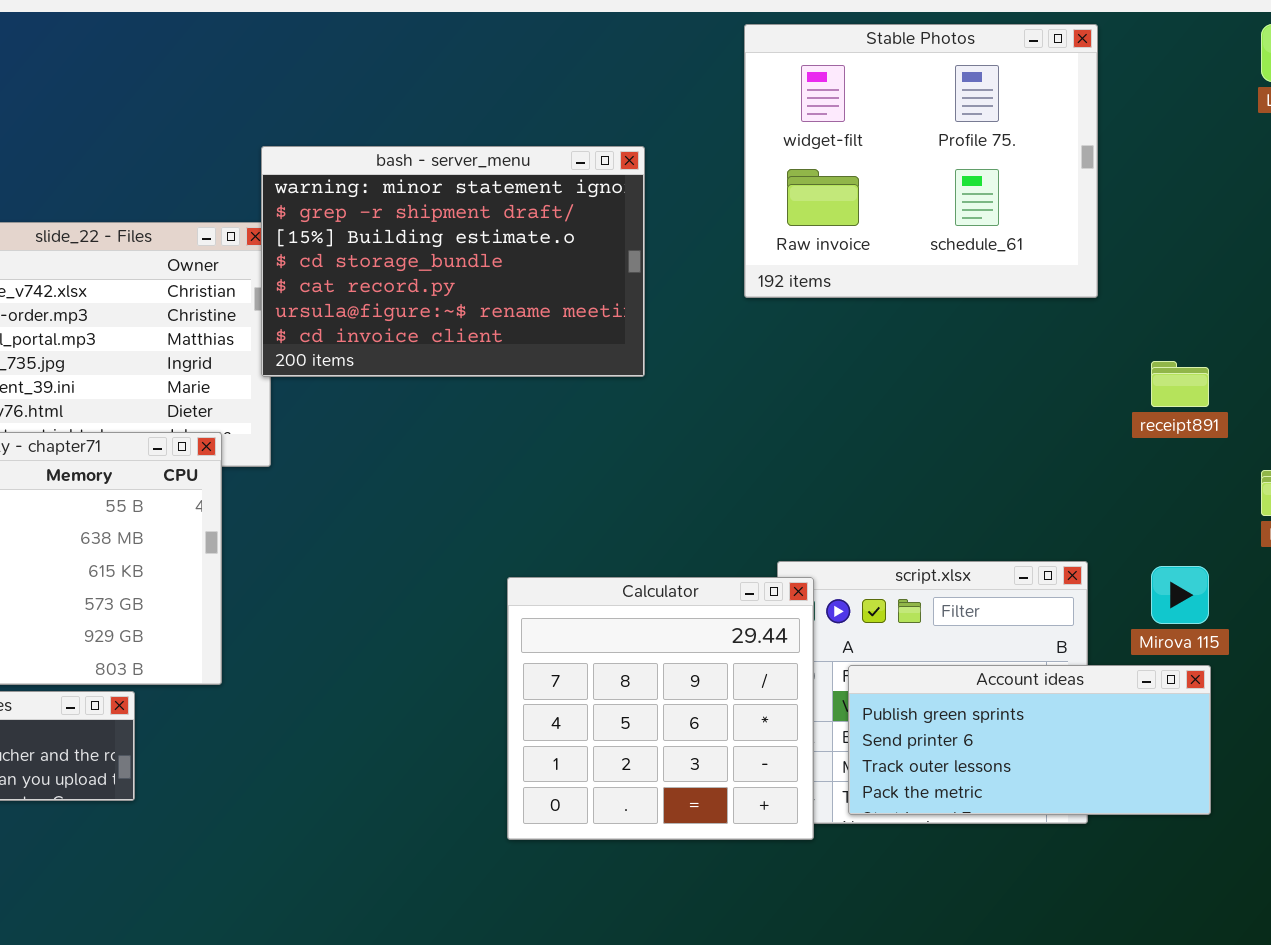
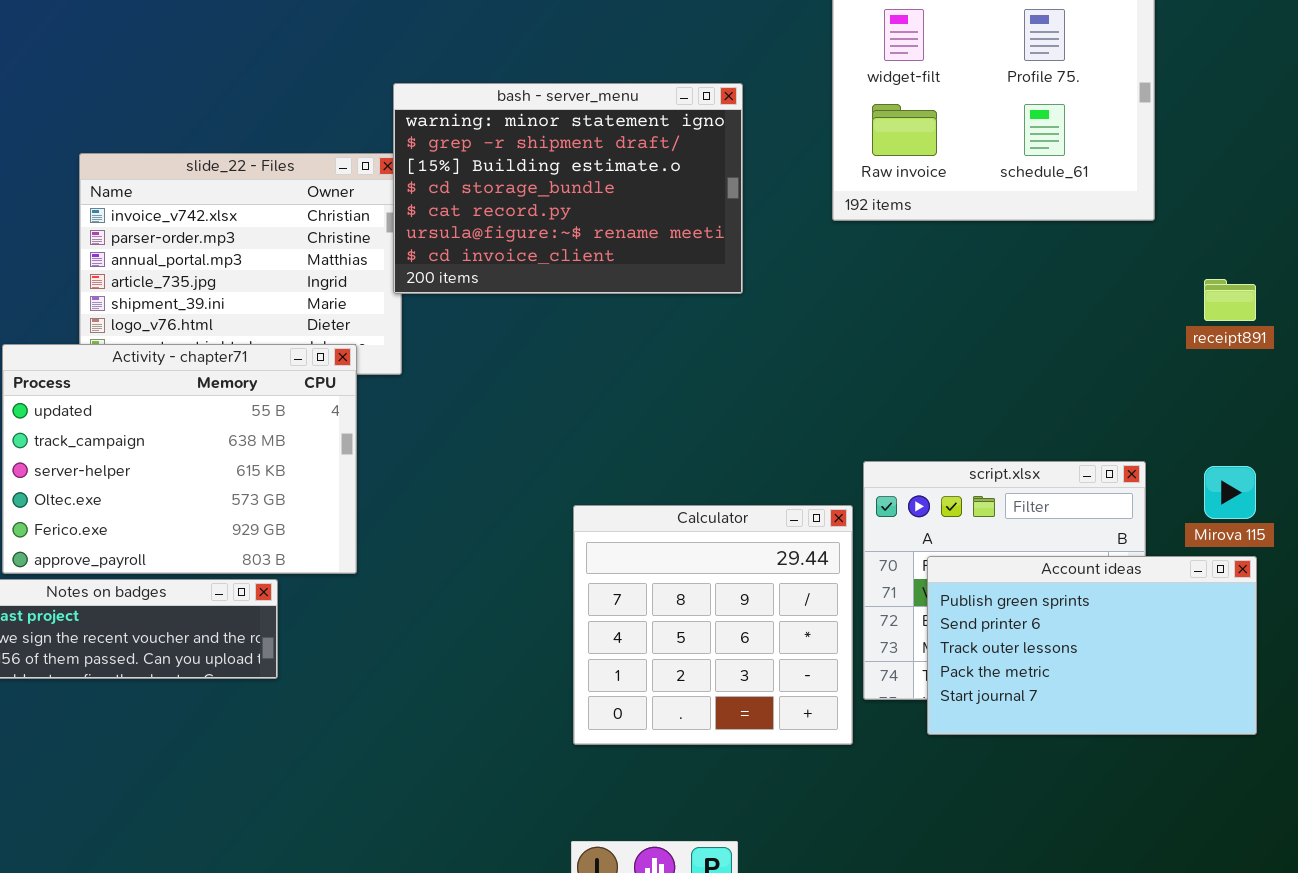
Calculator: [507,577,814,840] -> [573,505,853,745], moved
Account ideas: [848,665,1211,815] -> [927,556,1257,735], resized

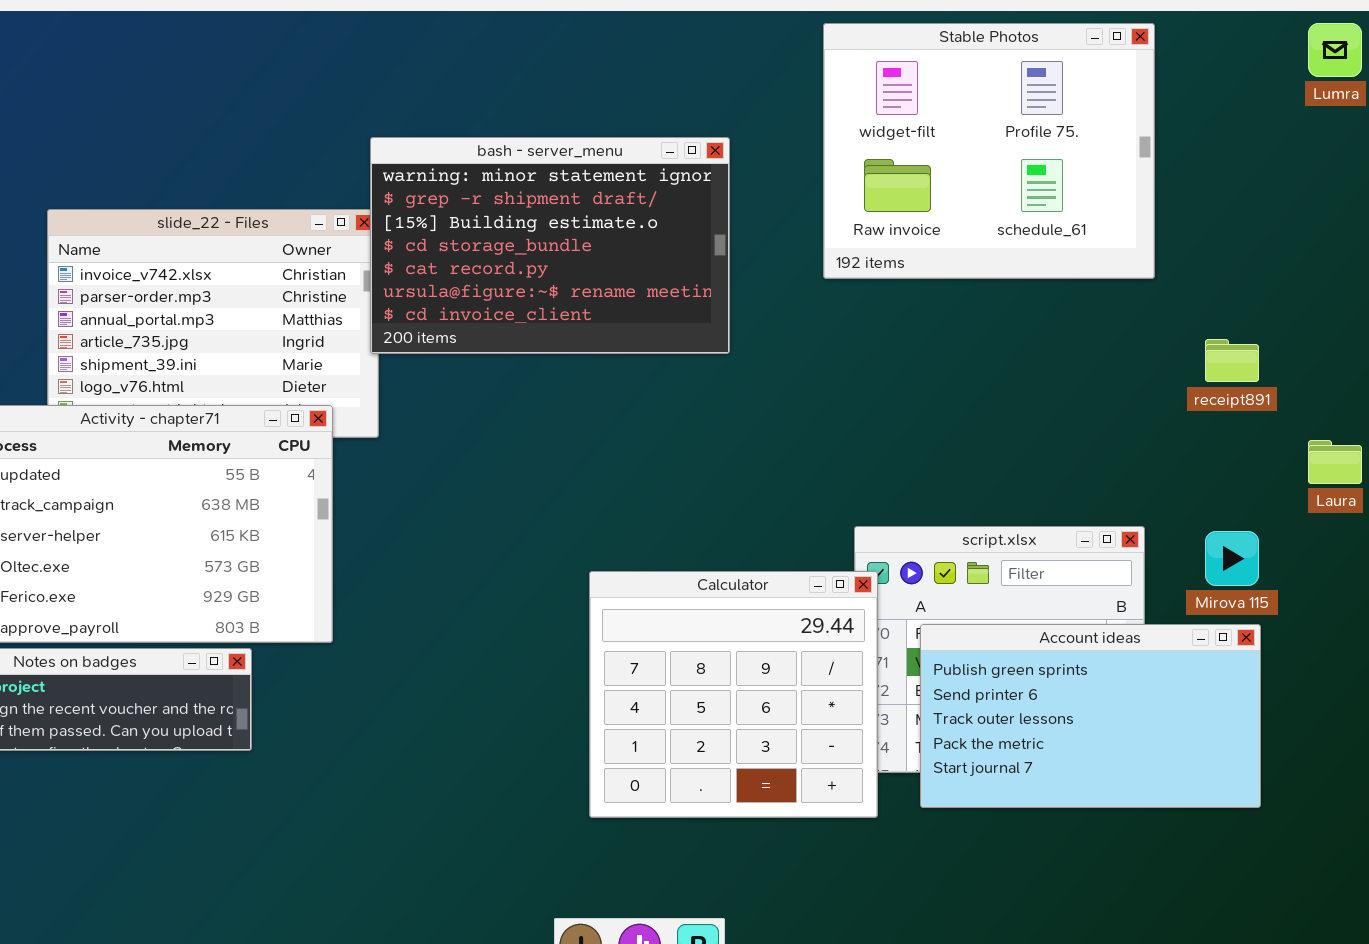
Calculator: [573,505,853,745] -> [589,571,878,818], moved

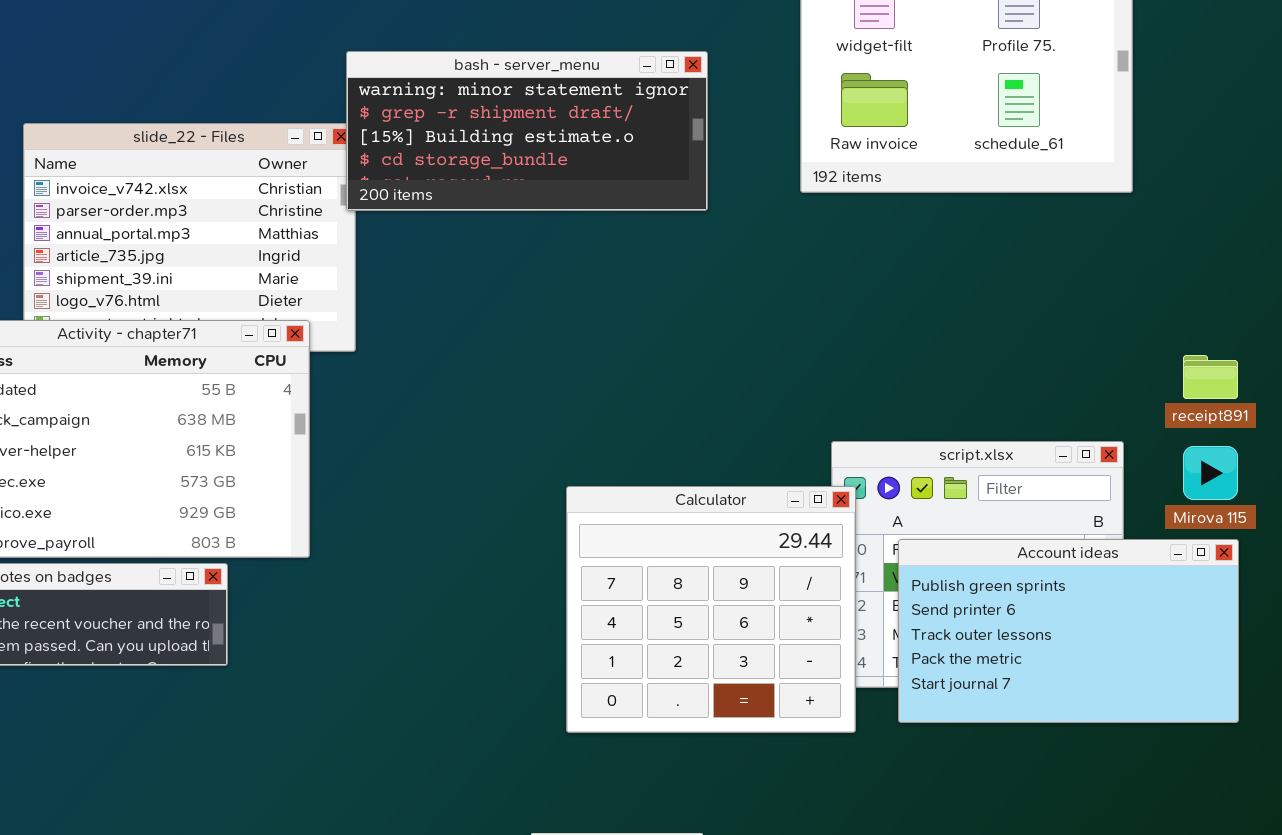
bash - server_menu: [370,137,730,354] -> [346,51,708,211], resized
receipt891: [1205,339,1259,382] -> [1183,355,1238,399], moved

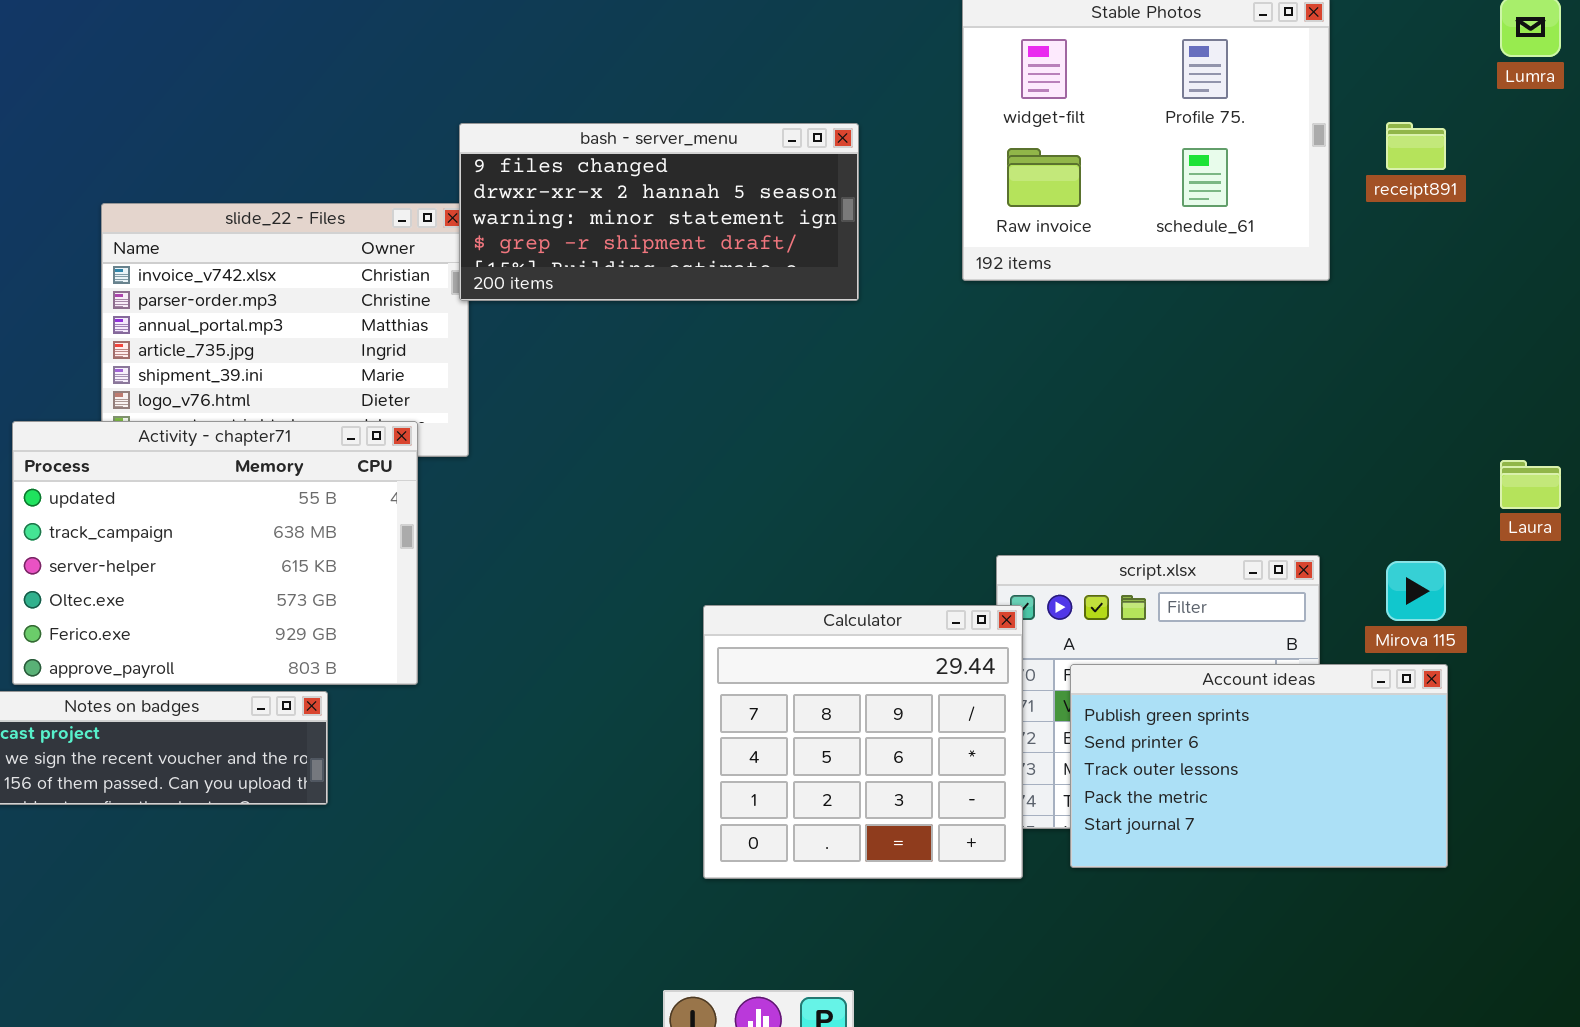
bash - server_menu: [346,51,708,211] -> [459,123,859,301], scrolled up 2 rows
receipt891: [1183,355,1238,399] -> [1386,122,1446,170], moved

